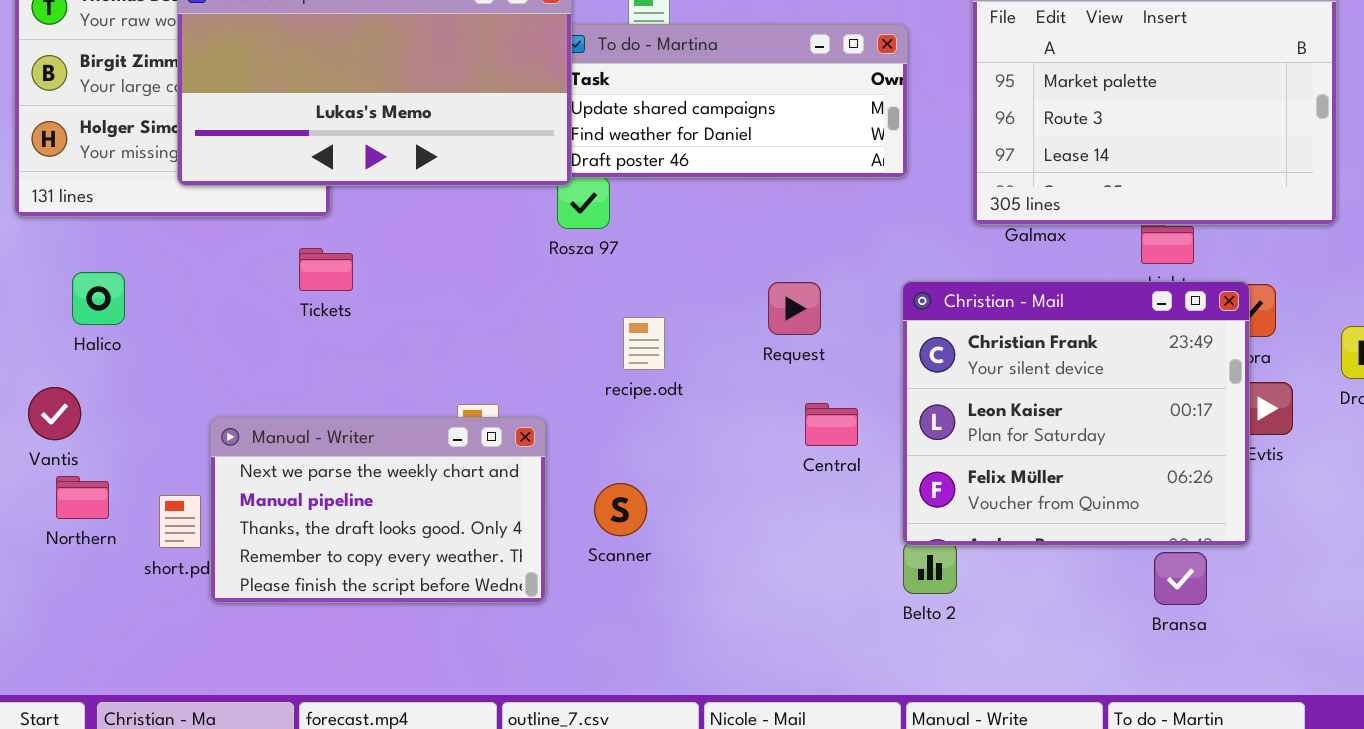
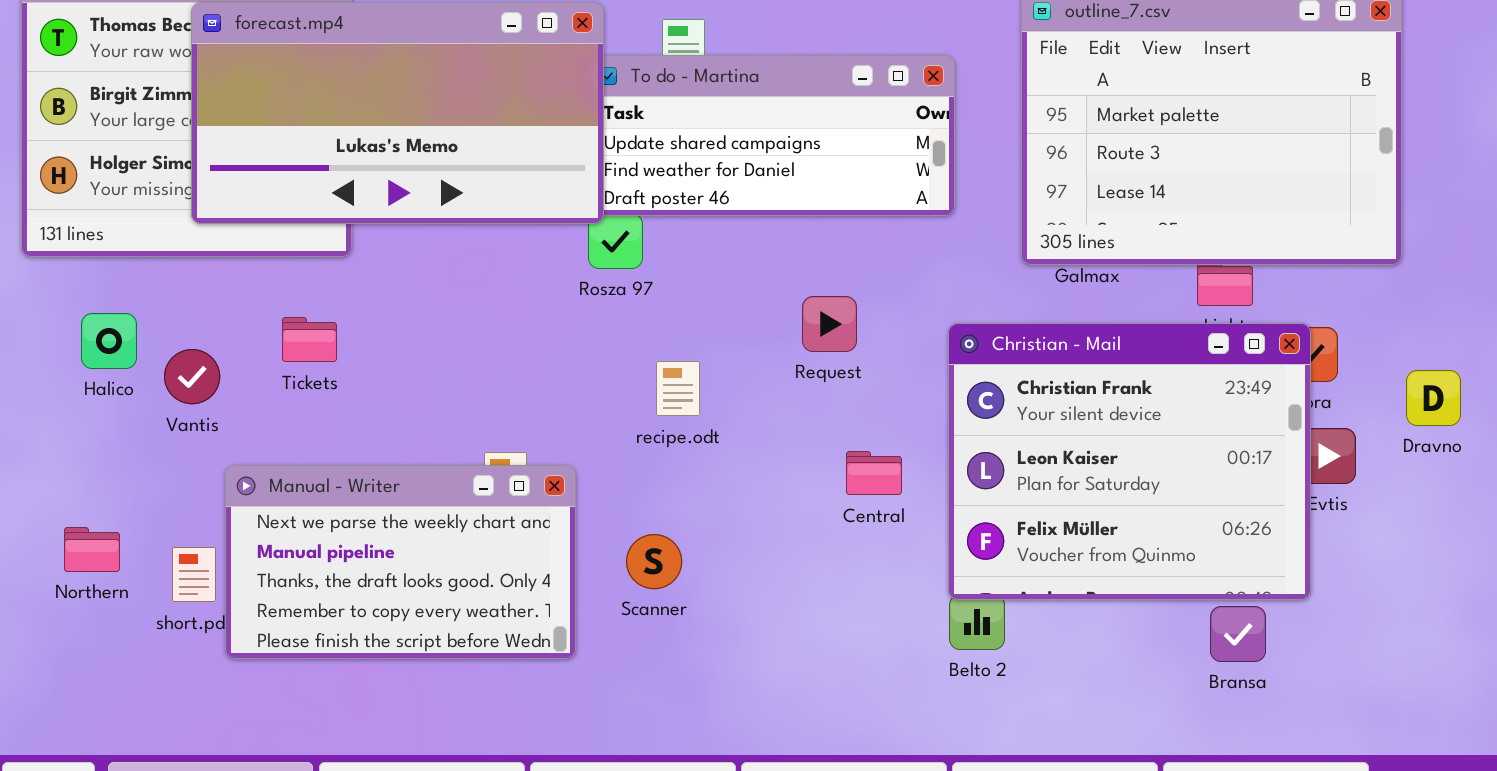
Tickets: [299,248,353,291] -> [282,317,337,362], moved
Request: [768,282,821,335] -> [802,296,857,352], moved
Vantis: [28,387,81,440] -> [164,349,220,404], moved

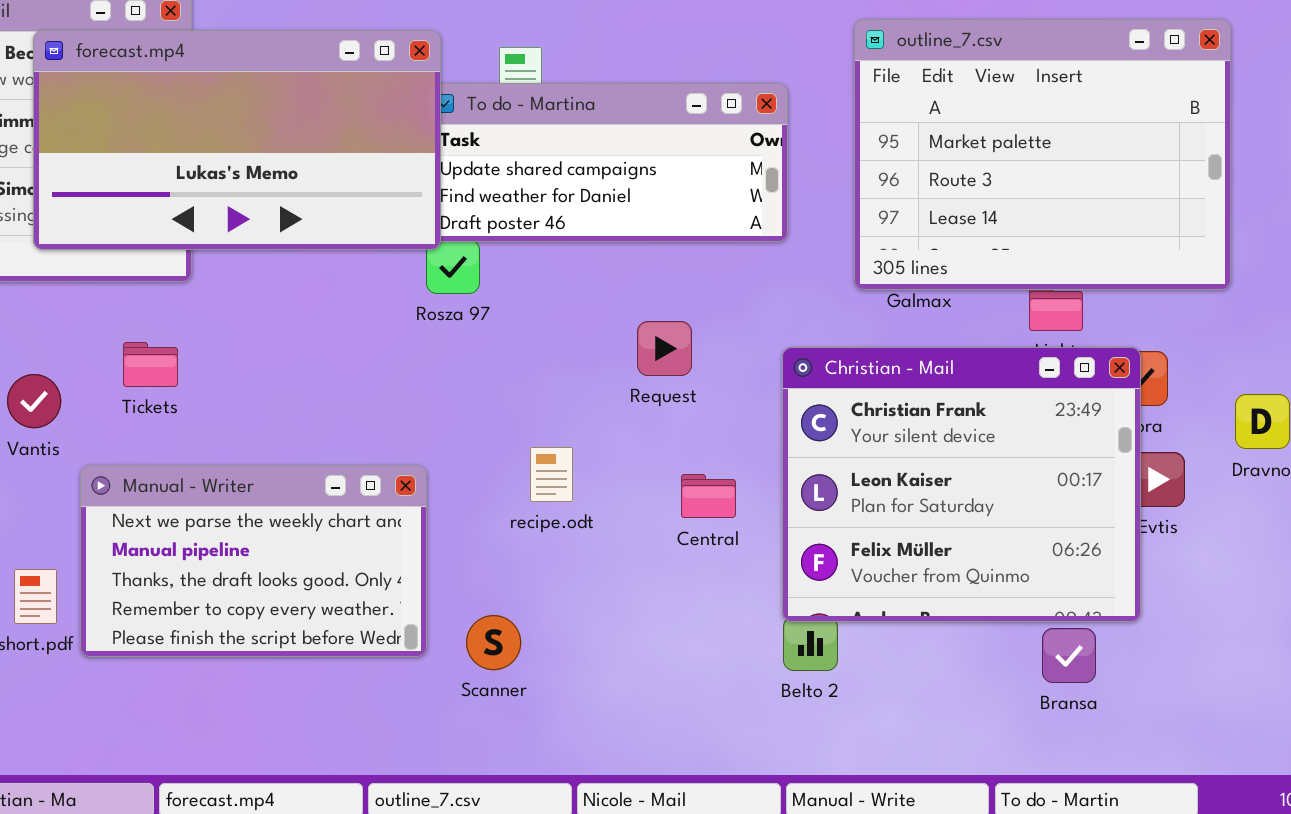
recipe.odt: [656,361,700,416] -> [530,447,573,502], moved
Manual - Writer: [225,465,576,659] -> [80,465,427,657], moved
Scanner: [626,534,682,589] -> [466,615,521,670], moved

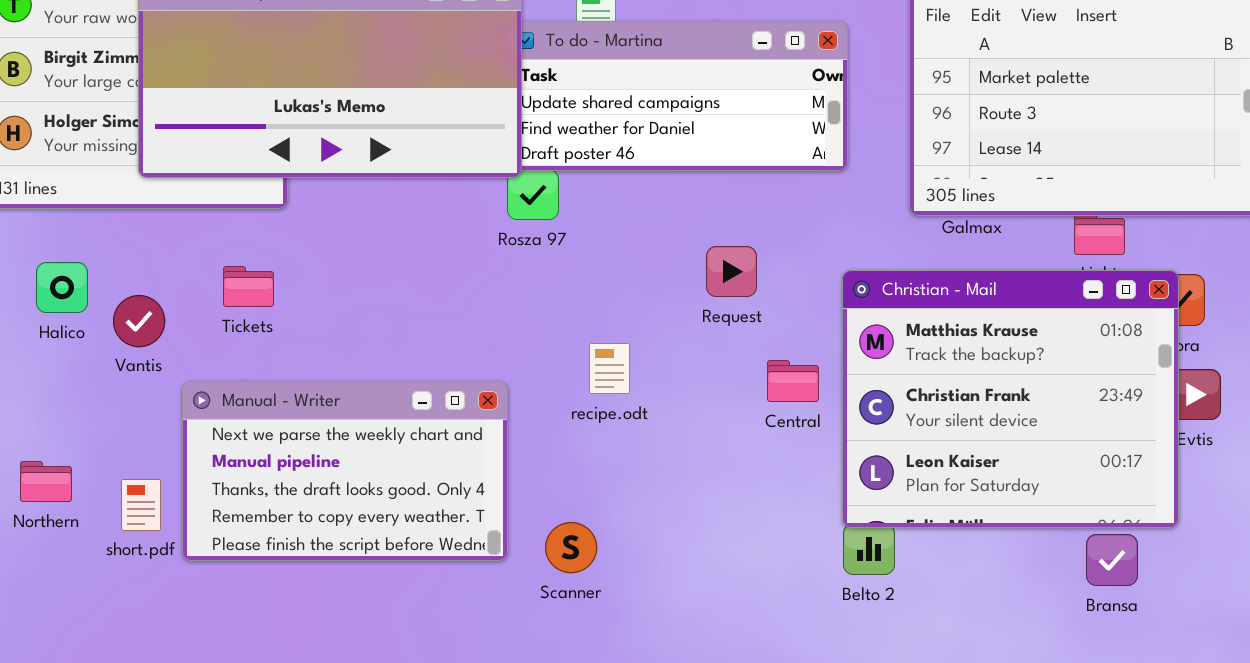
Christian - Mail: [782,347,1141,622] -> [842,270,1179,528], scrolled up 1 row
recipe.odt: [530,447,573,502] -> [589,343,630,394], moved
Central: [681,474,736,518] -> [767,360,819,402], moved

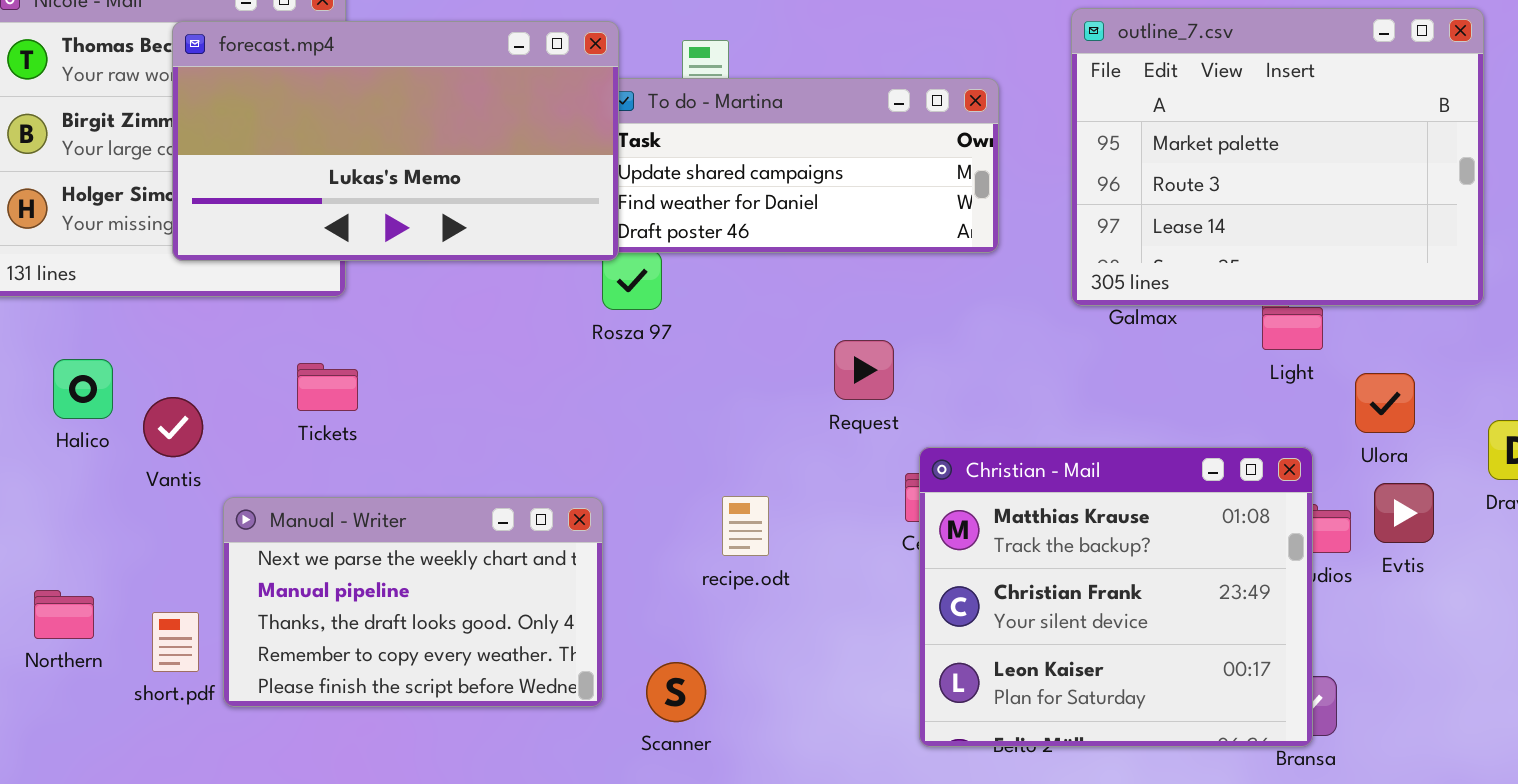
Tickets: [223,266,274,307] -> [297,363,358,411], moved
Christian - Mail: [842,270,1179,528] -> [919,447,1313,747], moved
recipe.odt: [589,343,630,394] -> [722,496,769,556], moved

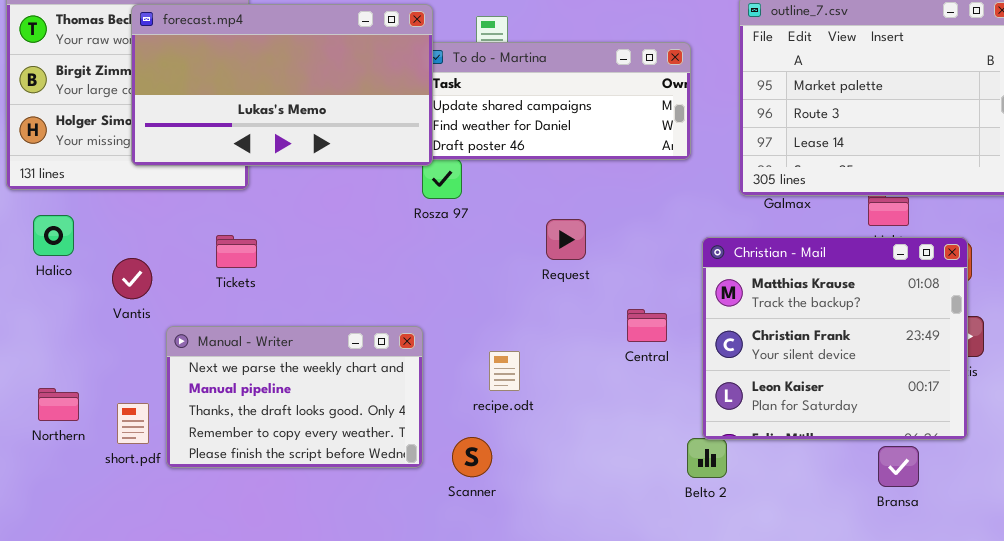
Request: [834,340,894,400] -> [546,219,586,260], moved
Halico: [53,359,113,419] -> [33,215,74,256], moved
Christian - Mail: [919,447,1313,747] -> [702,237,968,440], moved
recipe.odt: [722,496,769,556] -> [489,351,520,391], moved

